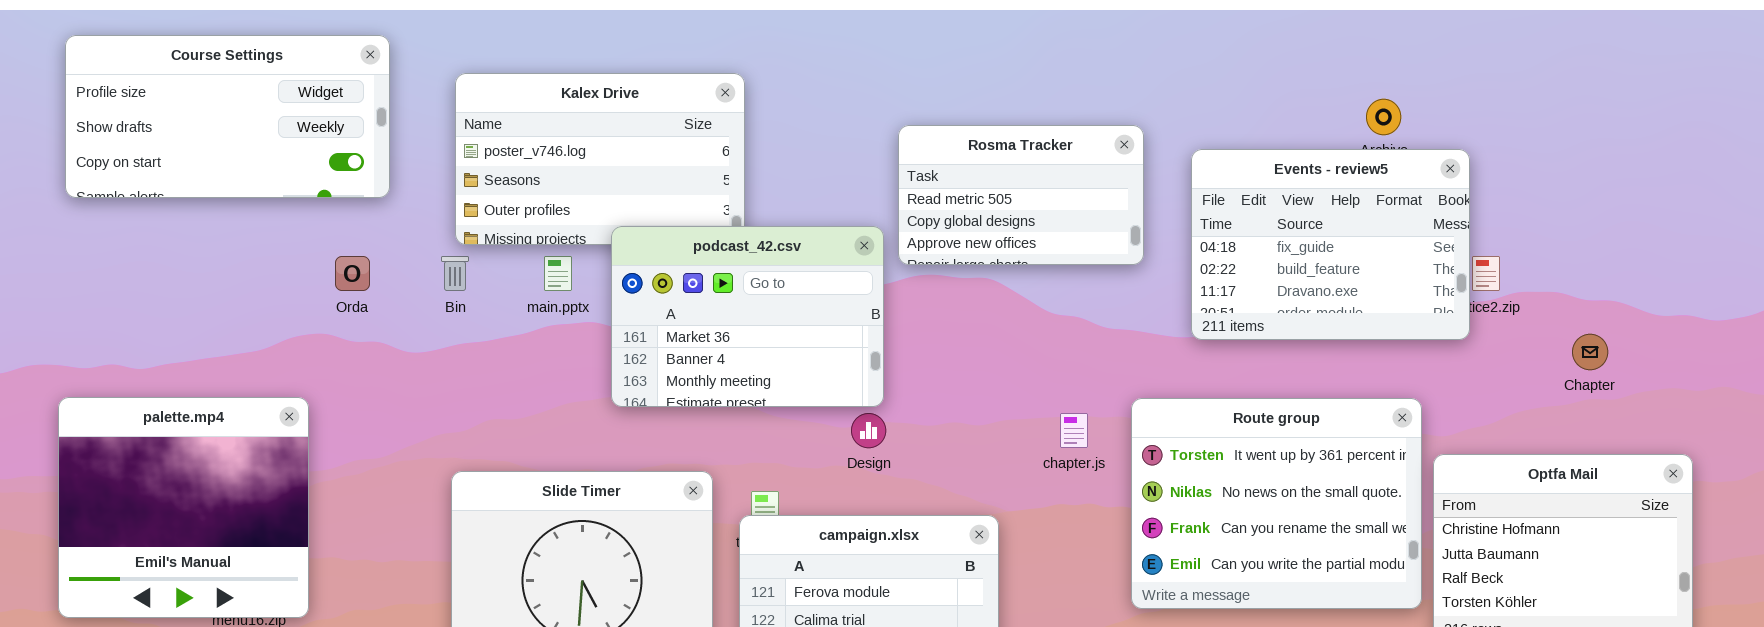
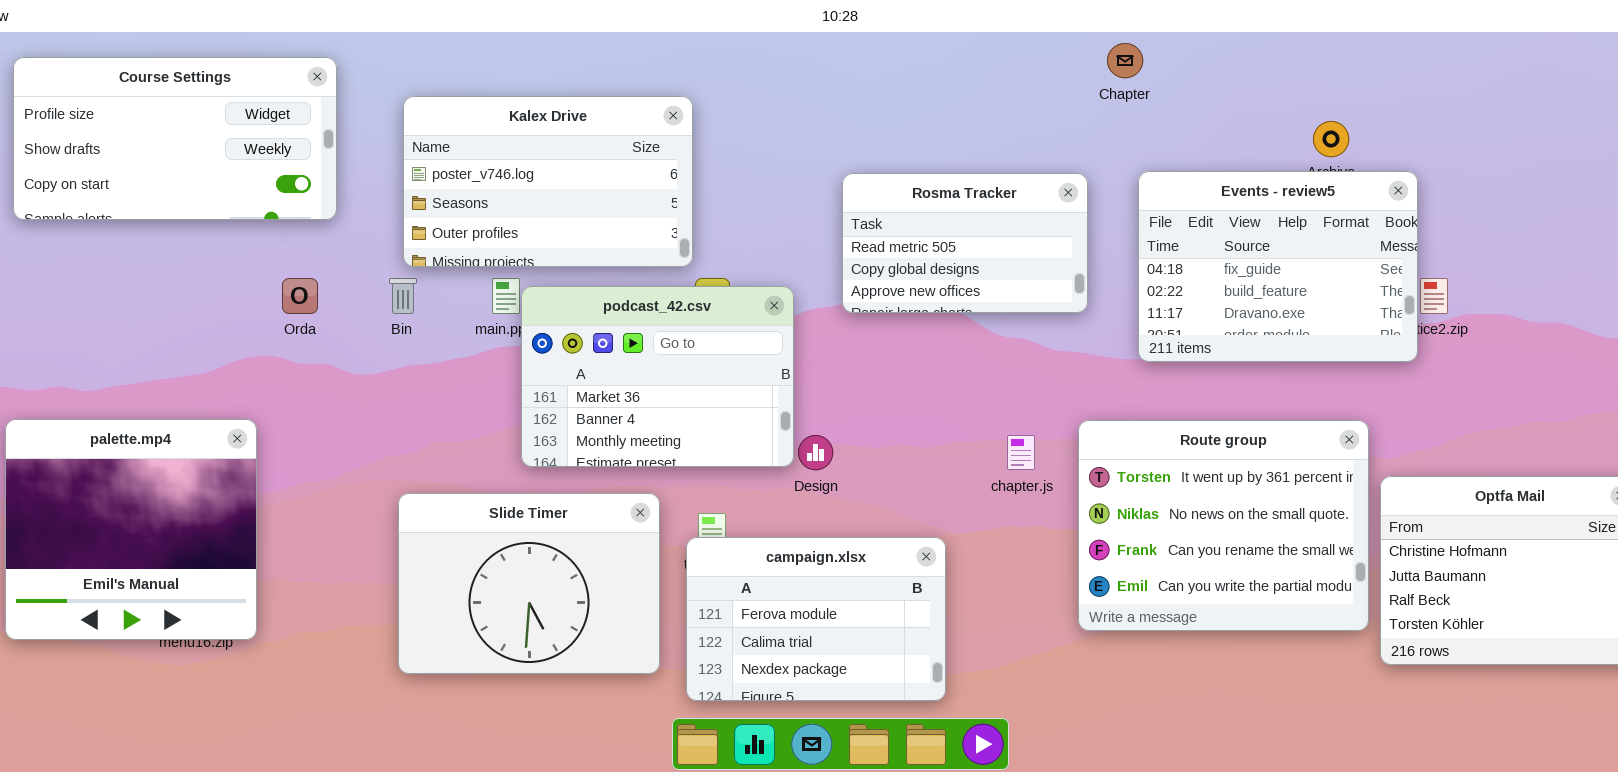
Rosma Tracker: [898,125,1144,265] -> [842,173,1088,313], moved
podcast_42.csv: [611,226,884,407] -> [521,286,794,467], moved
Chapter: [1572,334,1608,370] -> [1107,43,1143,78], moved

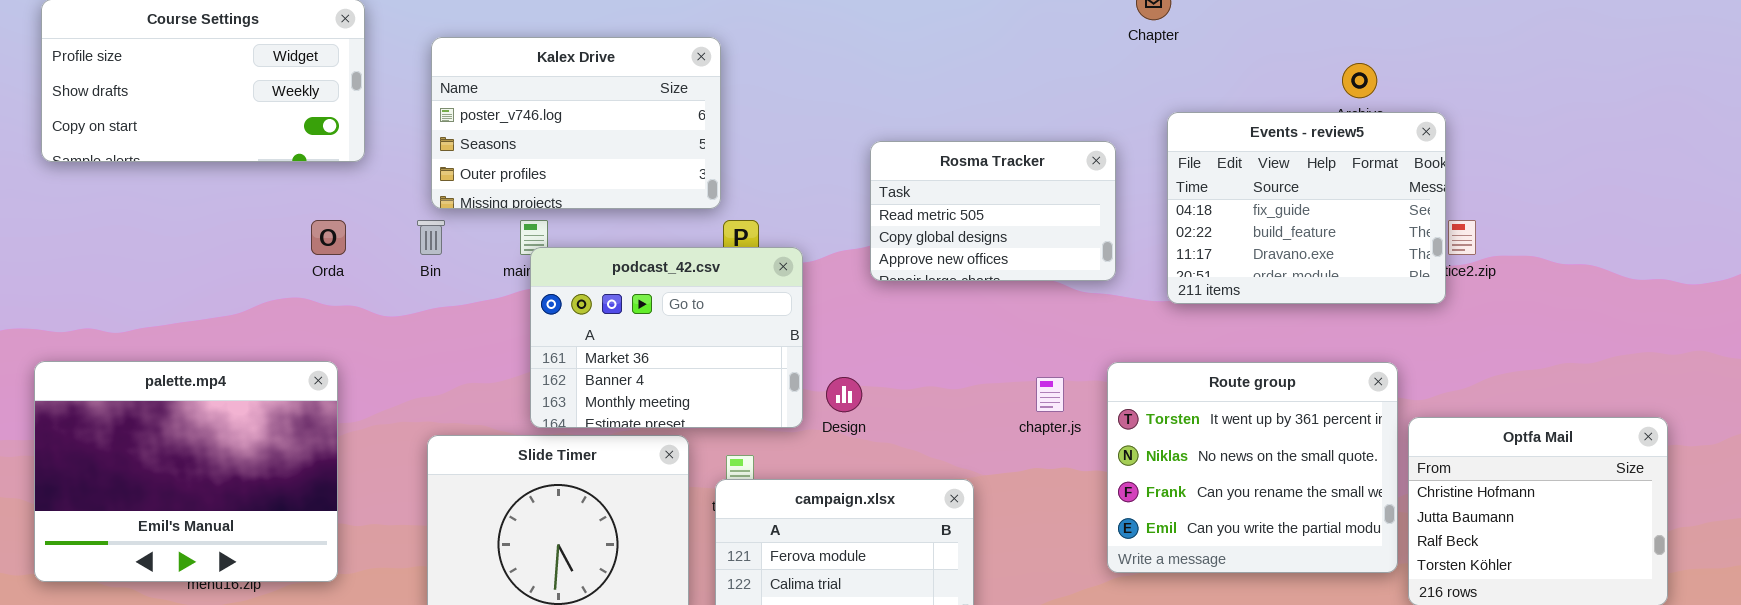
Rosma Tracker: [842,173,1088,313] -> [870,141,1116,281], moved
podcast_42.csv: [521,286,794,467] -> [530,247,803,428], moved
palette.mp4: [5,419,257,640] -> [34,361,338,582], resized

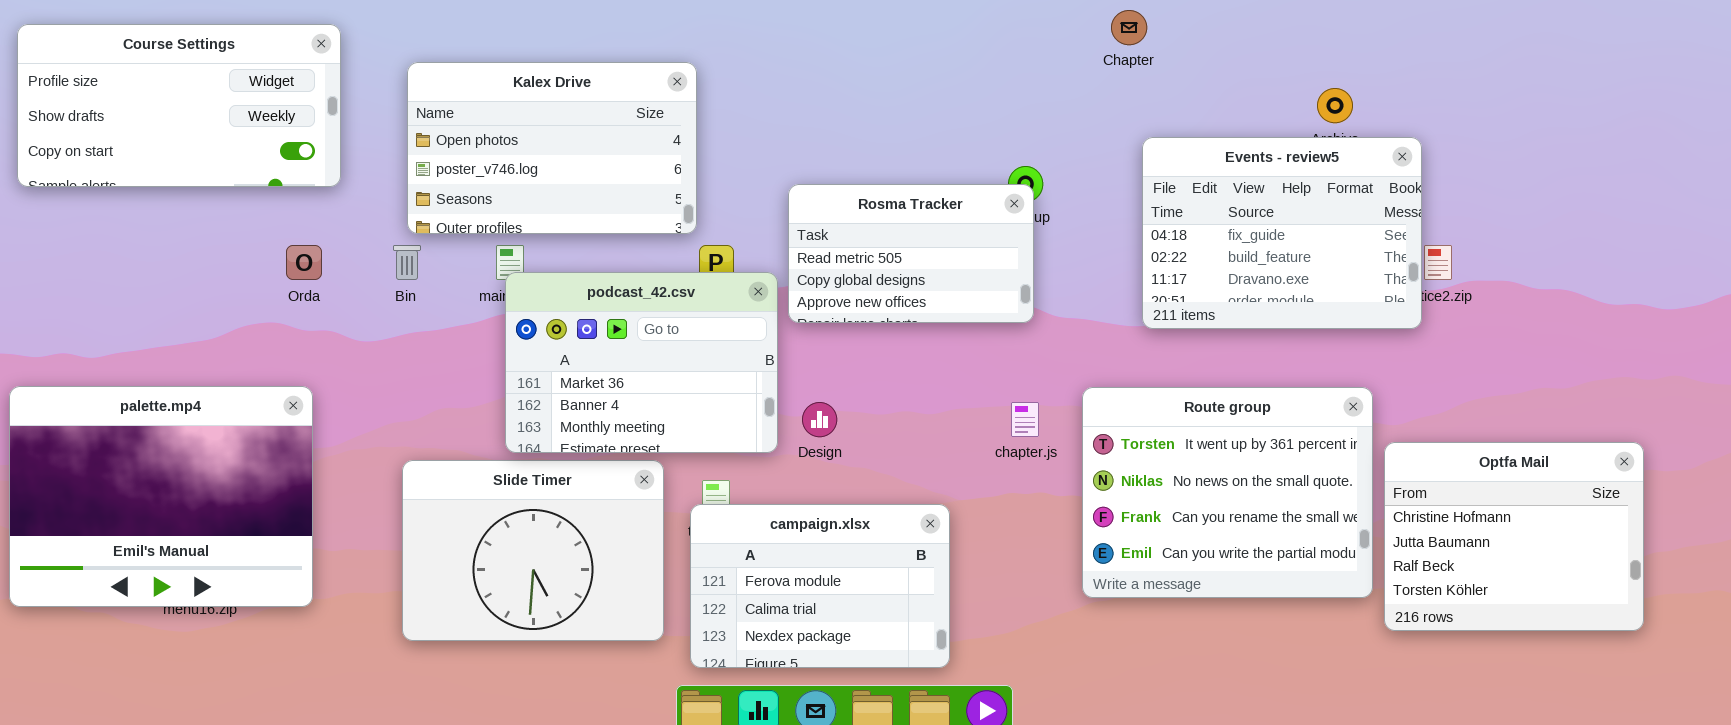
Kalex Drive: [431,37,721,209] -> [407,62,697,234], scrolled up 1 row
Rosma Tracker: [870,141,1116,281] -> [788,184,1034,323], moved

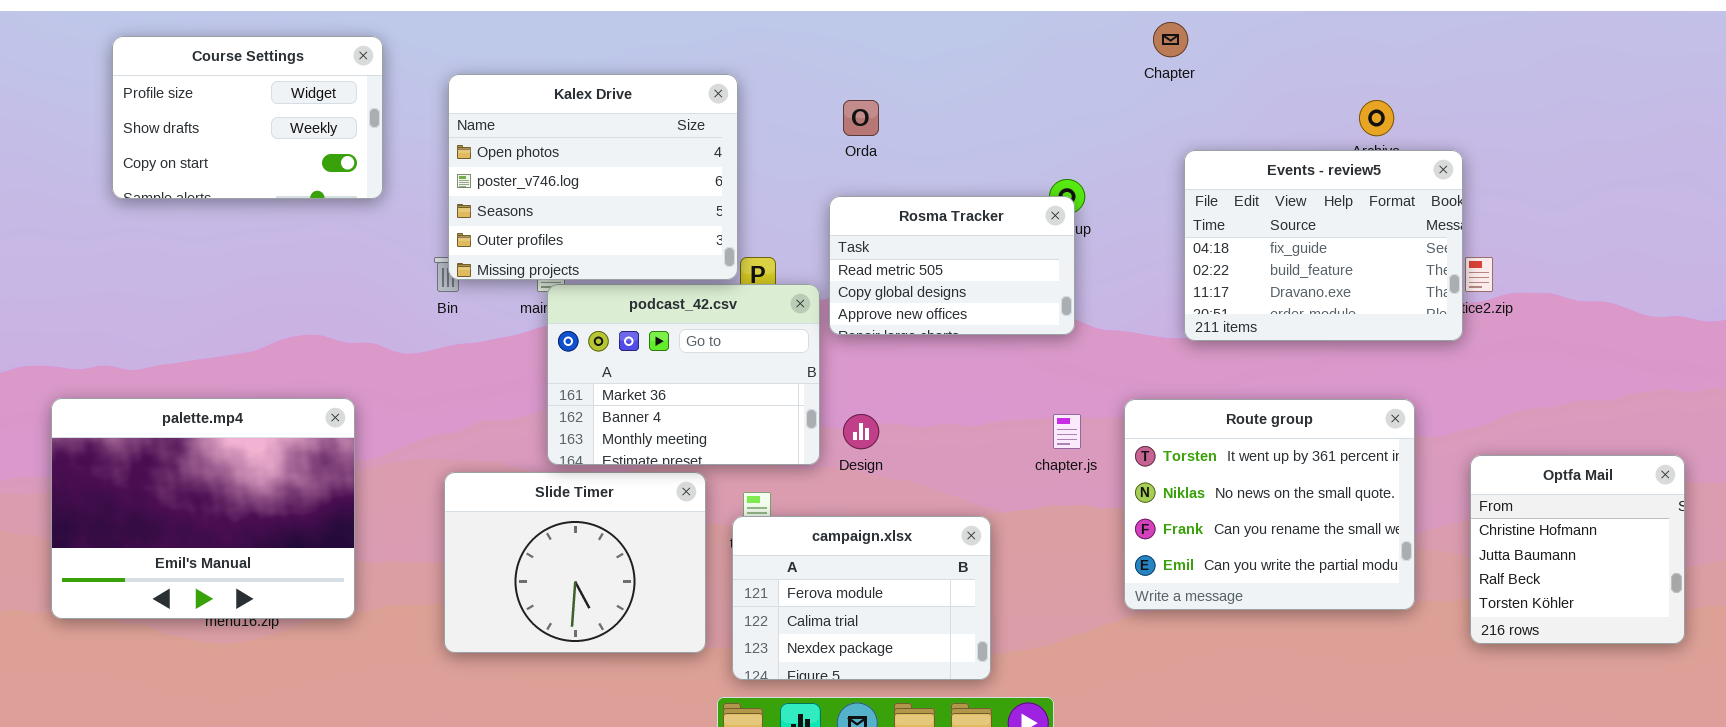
Course Settings: [17,24,341,187] -> [112,36,383,199], resized
Kalex Drive: [407,62,697,234] -> [448,74,738,280], resized
Orda: [286,245,322,280] -> [843,100,879,136], moved
Optfa Mail: [1384,442,1644,631] -> [1470,455,1685,644], resized

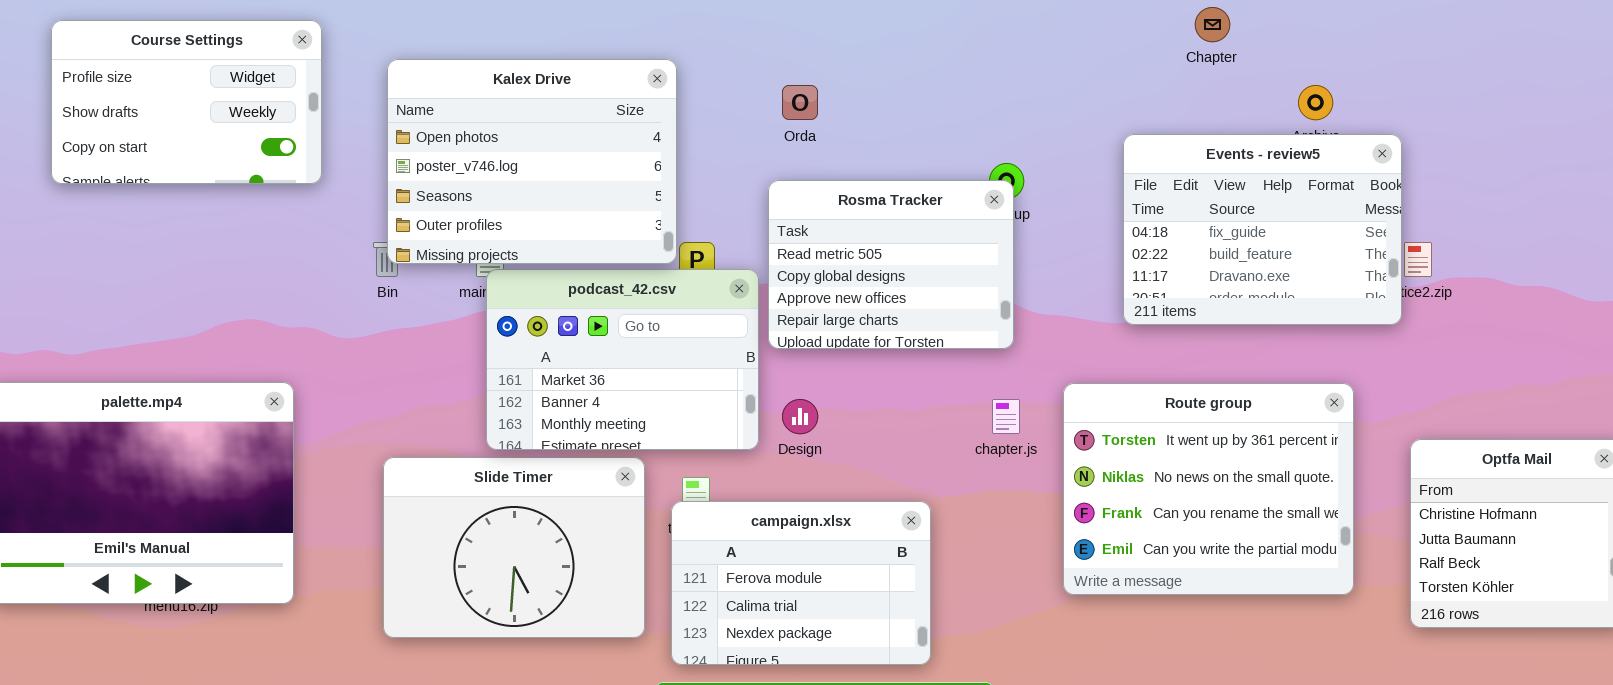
Chapter: [1153,22,1188,57] -> [1195,7,1230,42], moved
Rosma Tracker: [829,196,1075,335] -> [768,180,1014,349], resized

